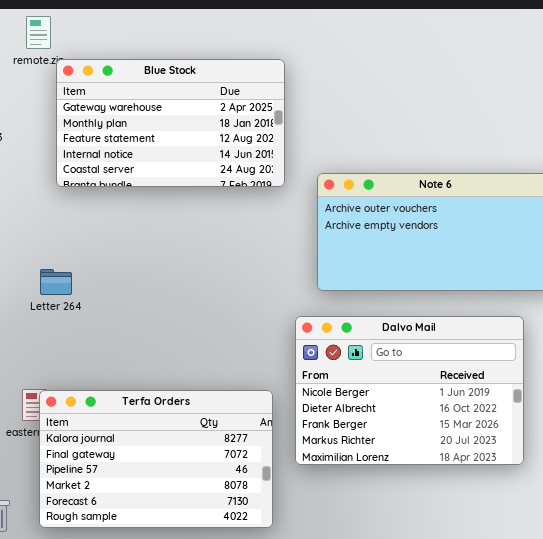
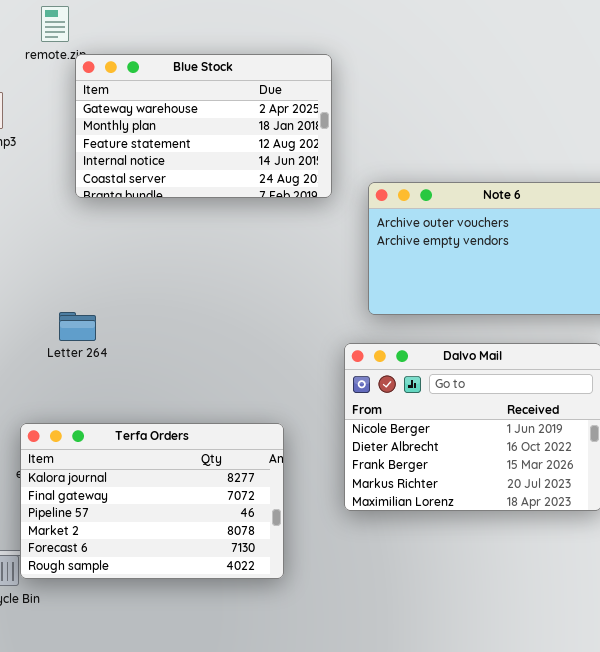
Letter 264: [40,269,72,295] -> [59,312,96,341], moved
Terfa Orders: [39,390,273,528] -> [20,423,284,579], moved

